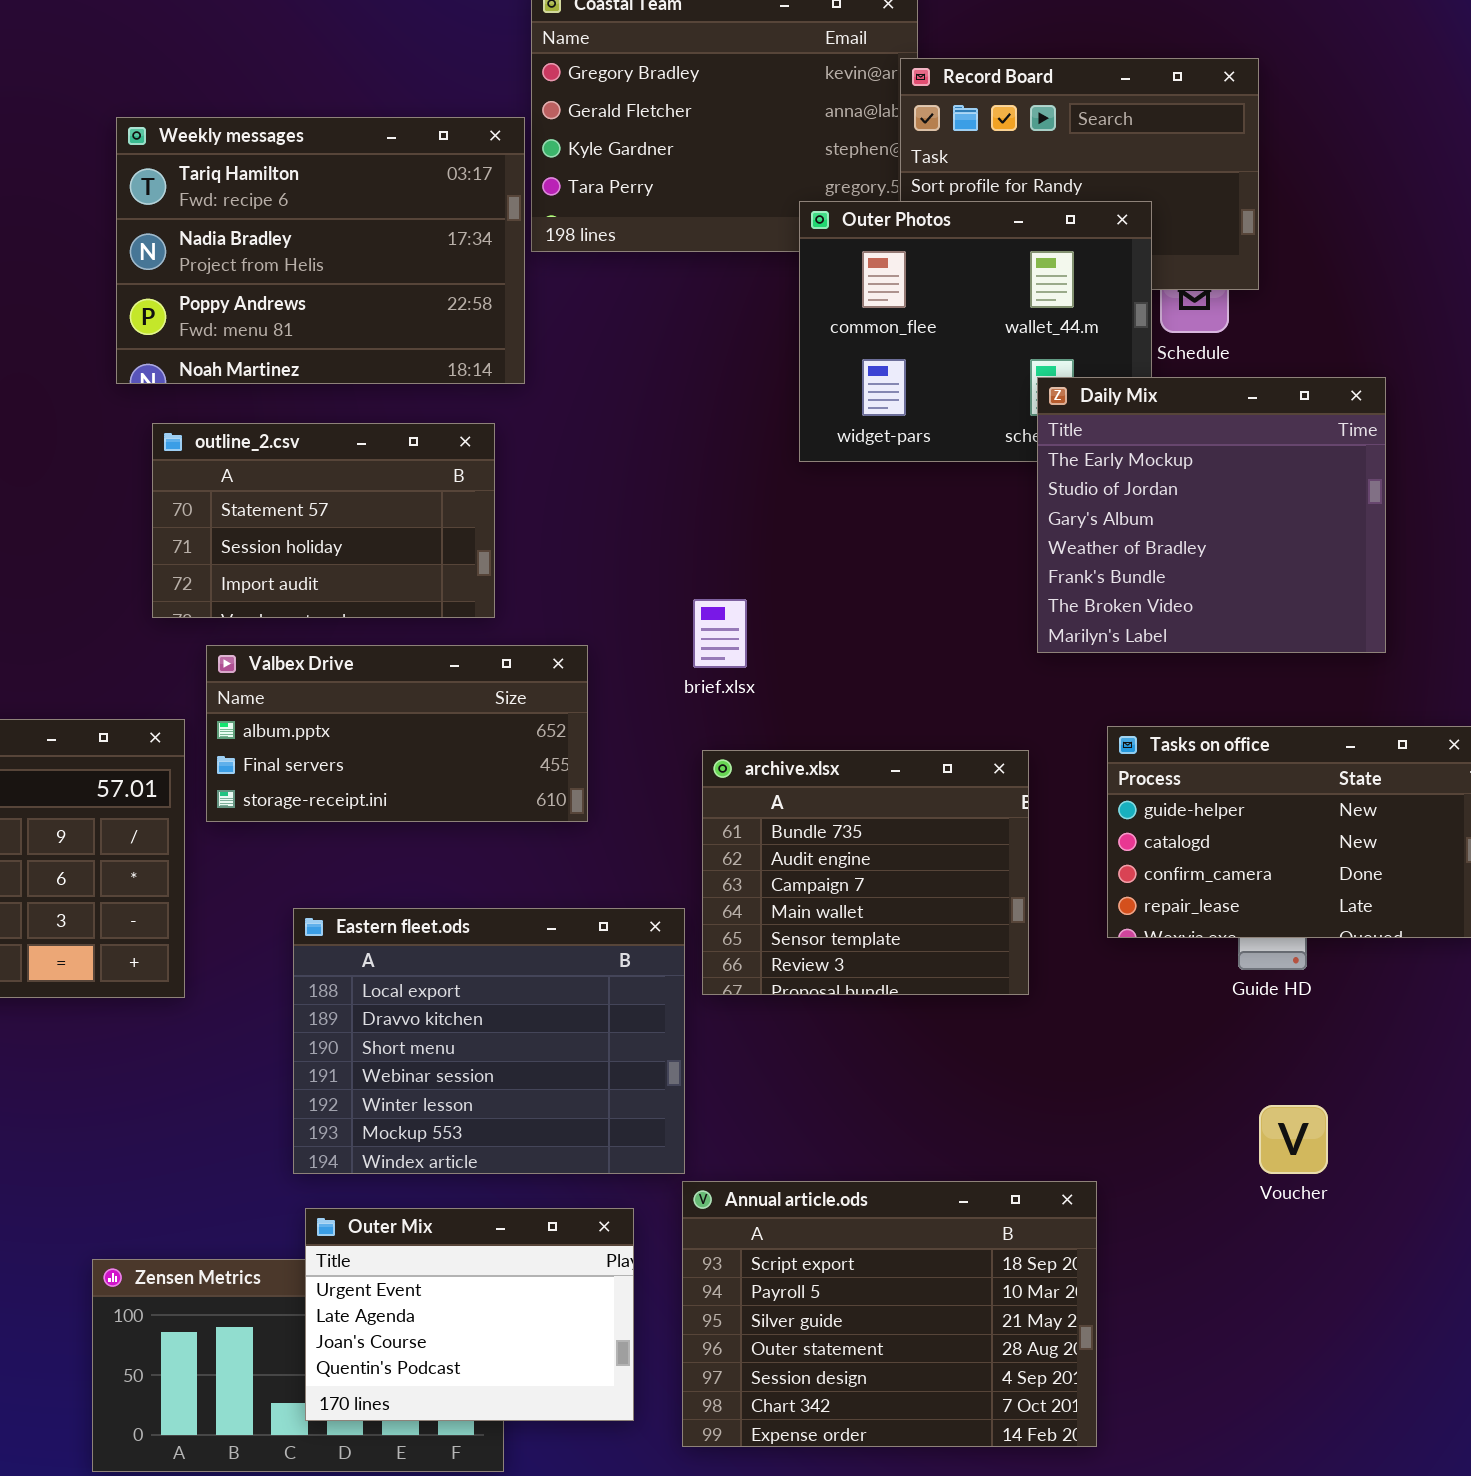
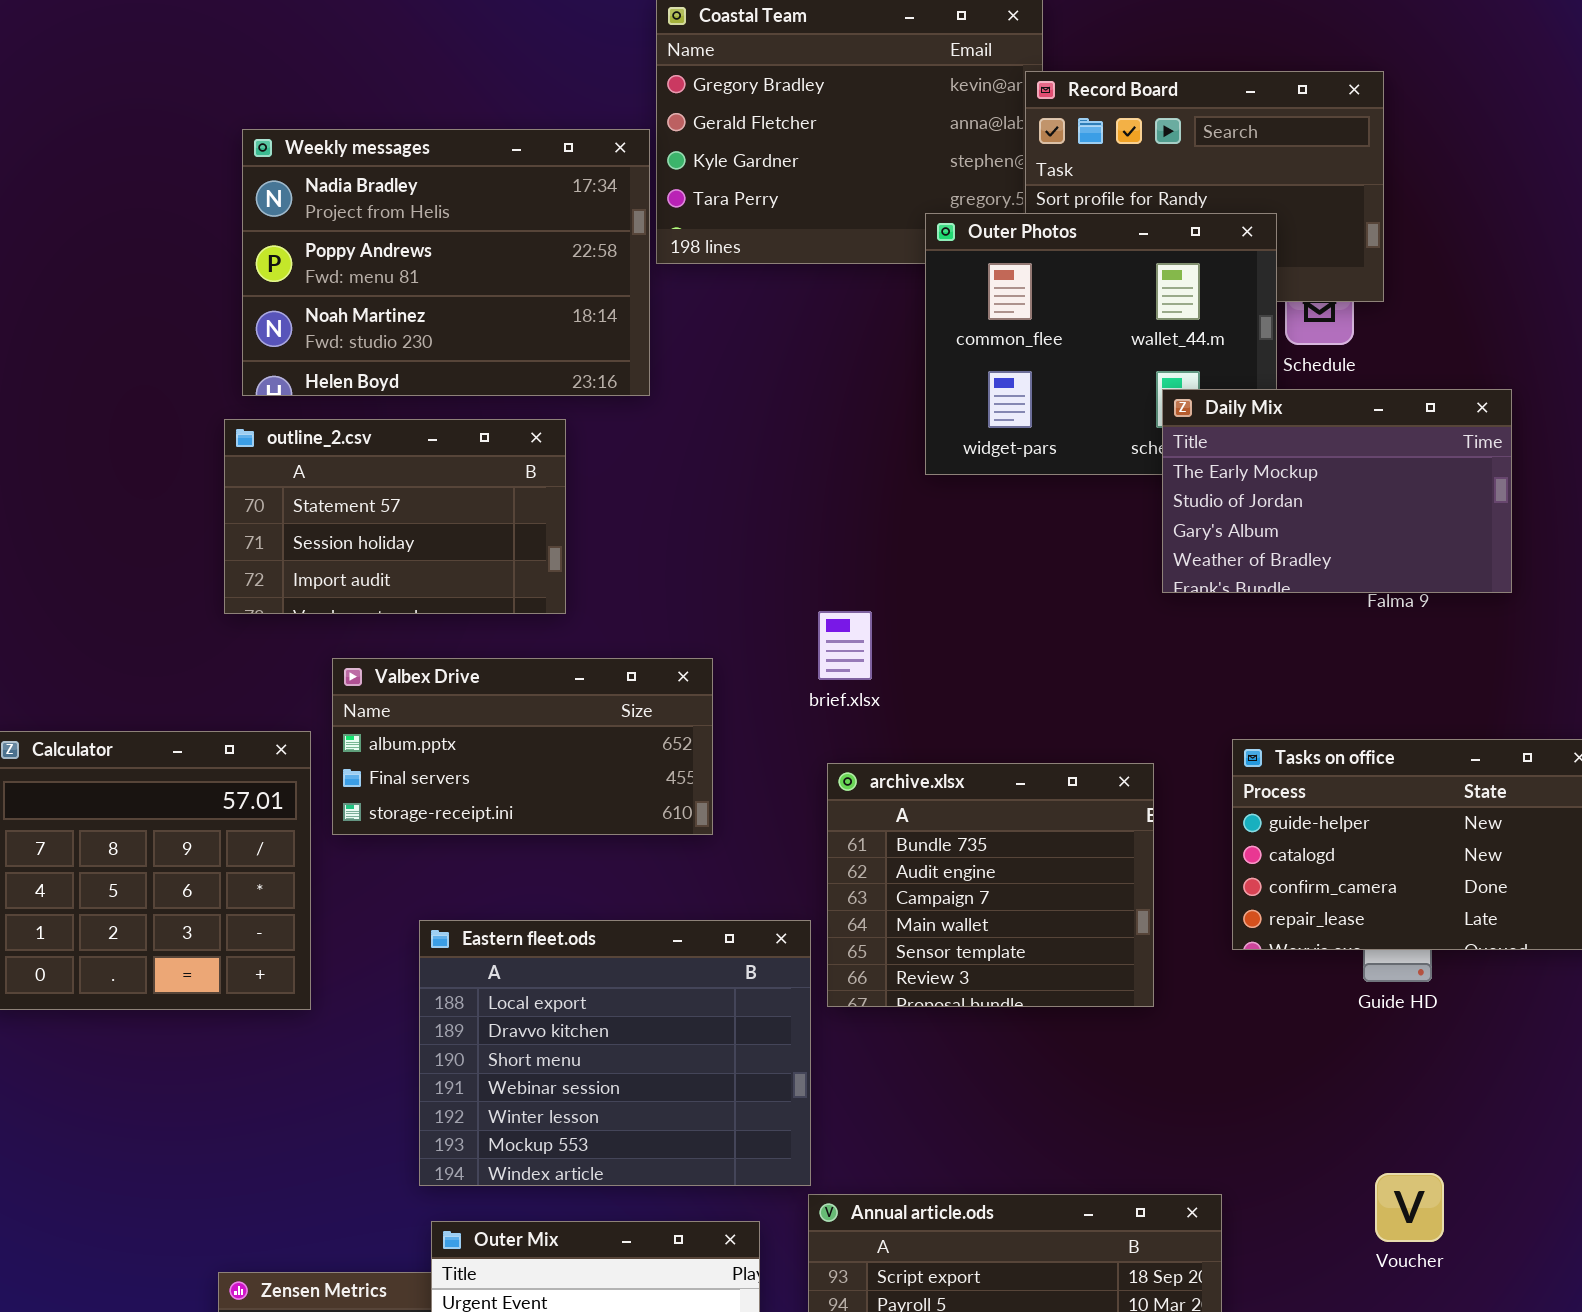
Weekly messages: [116,117,525,384] -> [242,129,650,396], scrolled down 1 row
Daily Mix: [1037,377,1386,653] -> [1162,389,1512,593], resized
outline_2.csv: [152,423,495,618] -> [224,419,566,614], moved
Voucher: [1259,1105,1328,1174] -> [1375,1173,1444,1242], moved

